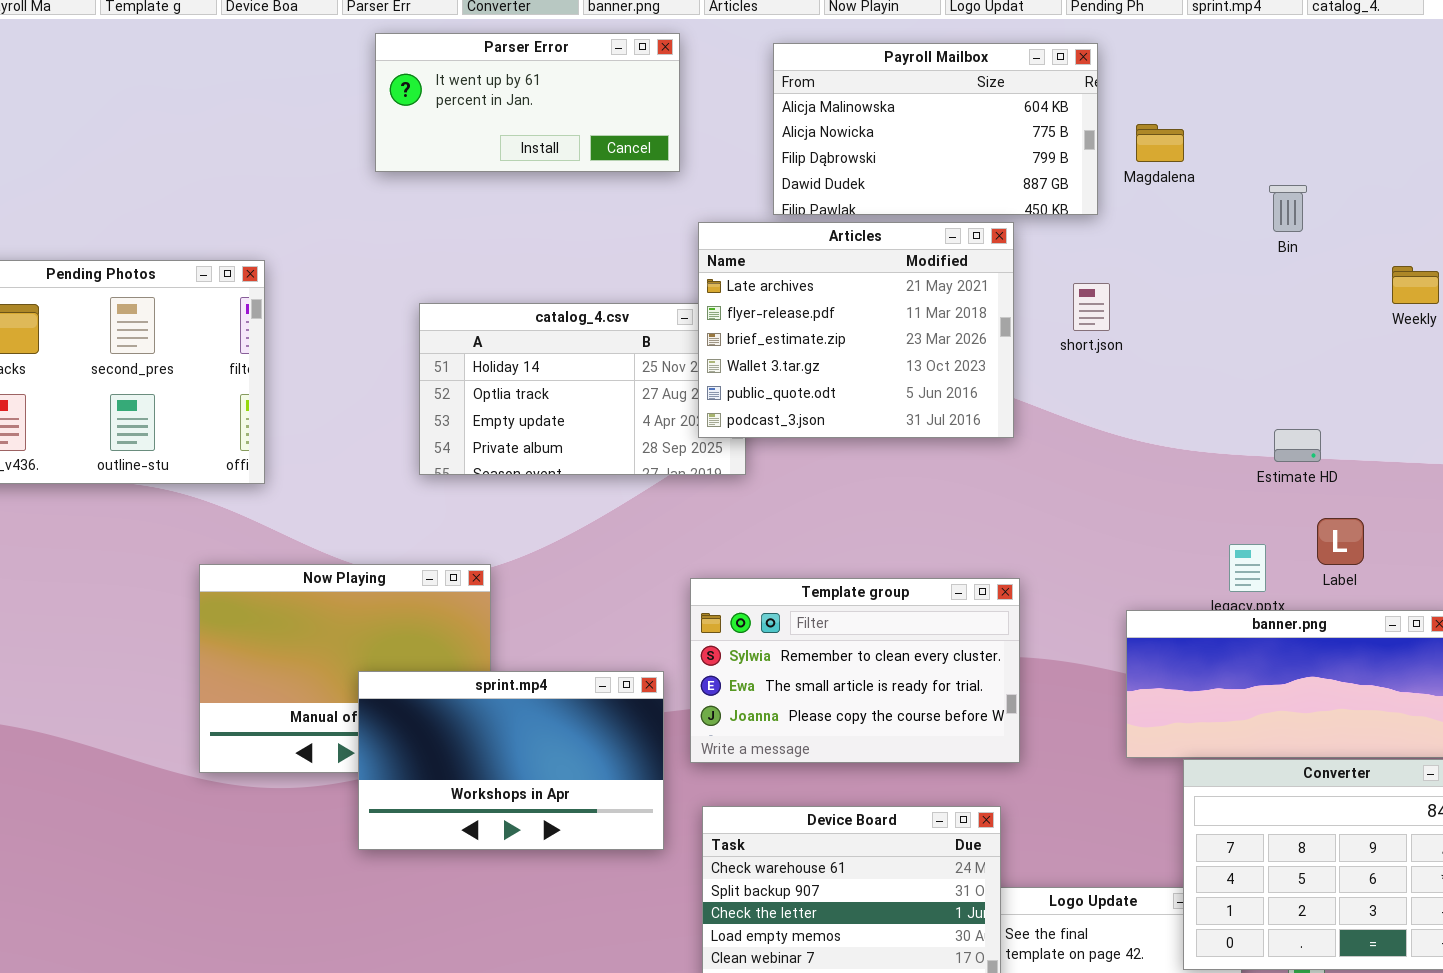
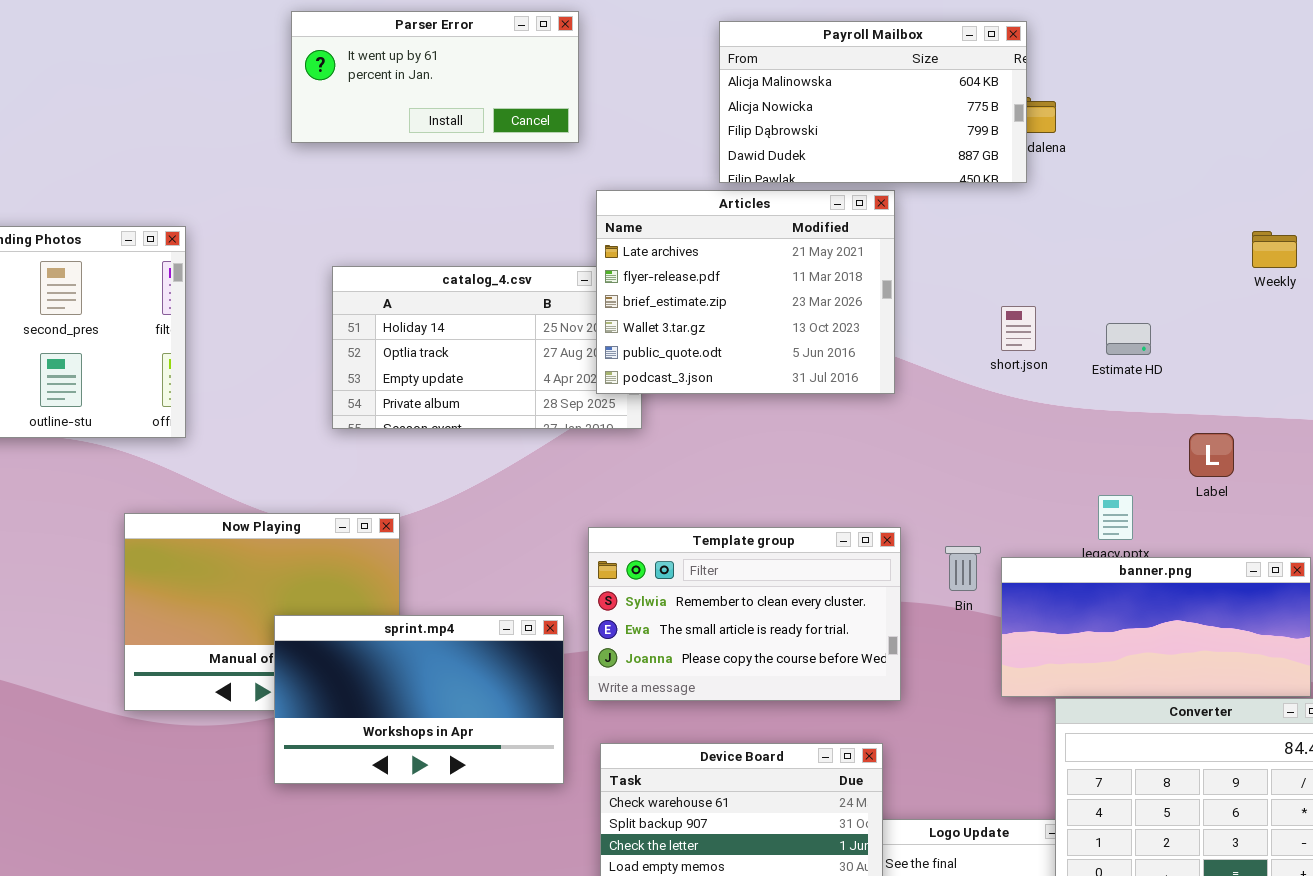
Payroll Mailbox: [773,43,1098,215] -> [719,21,1027,183], moved
Bin: [1269,185,1307,232] -> [945,546,981,591], moved
short.json: [1073,283,1110,331] -> [1001,306,1036,351], moved
Estimate HD: [1274,429,1321,462] -> [1106,323,1151,355], moved
Label: [1317,518,1364,565] -> [1189,433,1234,477], moved

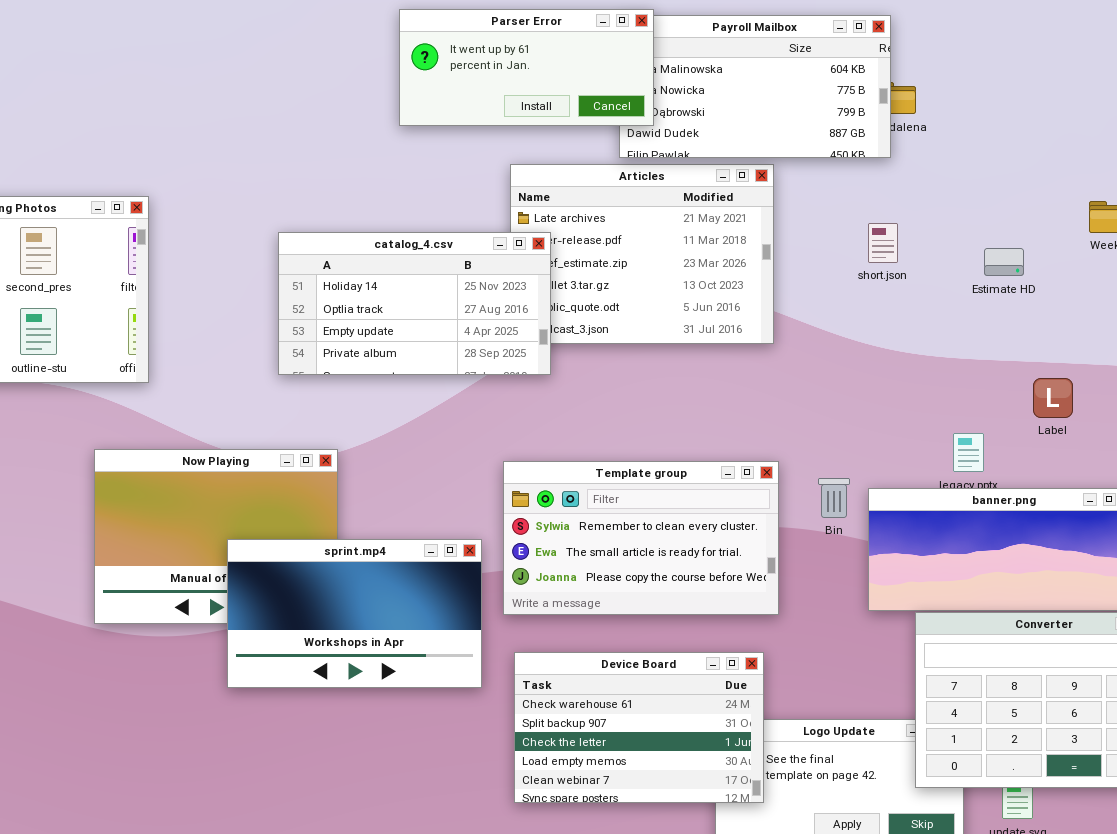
Parser Error: [291,11,579,143] -> [399,9,654,126], moved
catalog_4.csv: [332,266,642,429] -> [278,232,551,375], raised
short.json: [1001,306,1036,351] -> [868,223,898,263], moved
Estimate HD: [1106,323,1151,355] -> [984,248,1024,276], moved

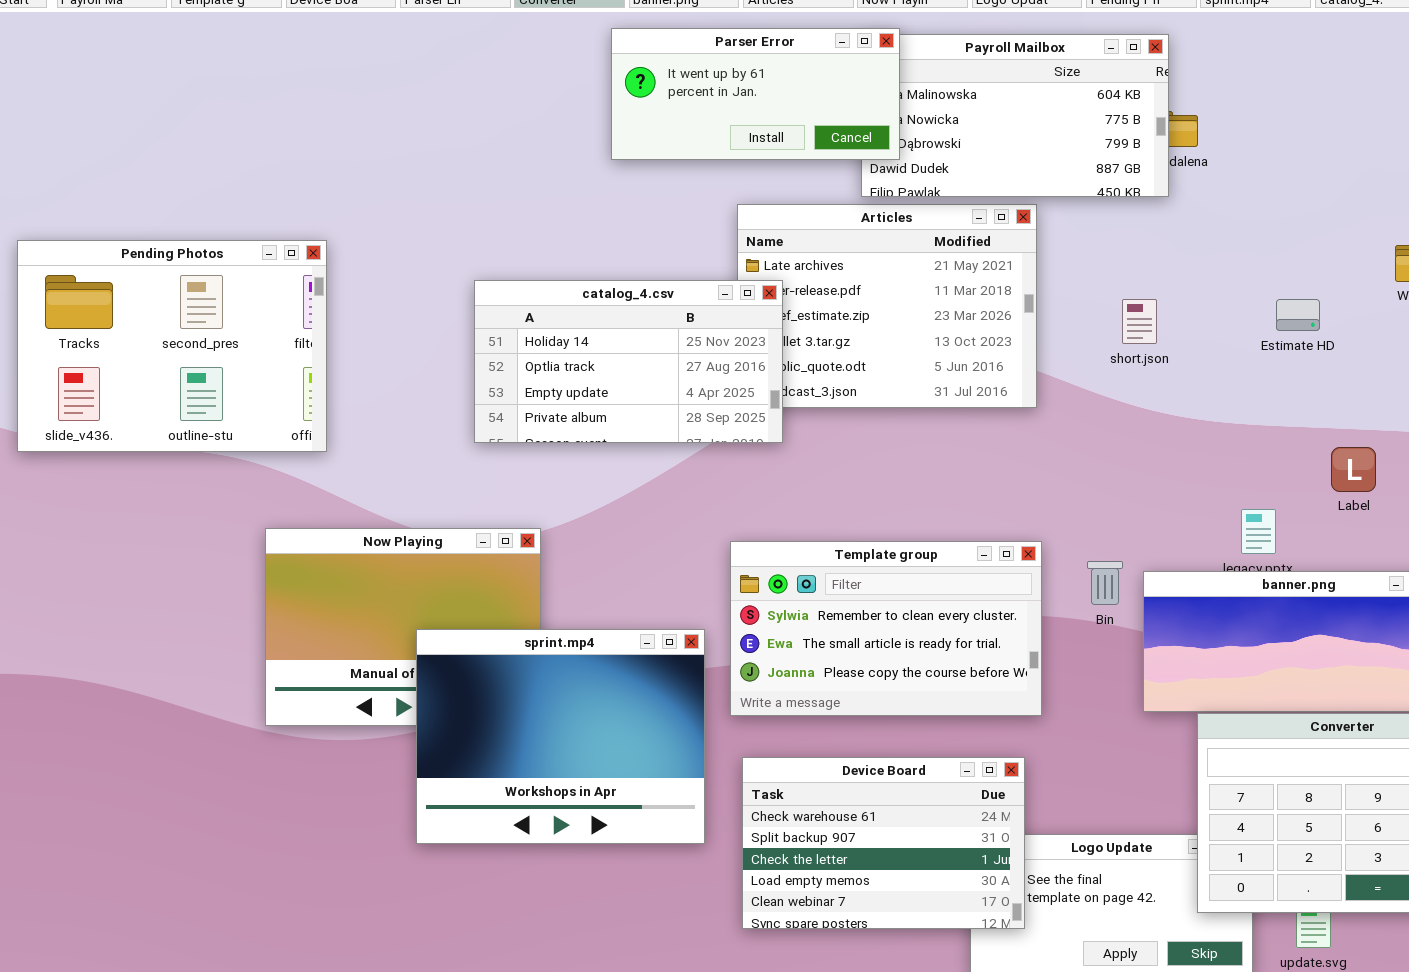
short.json: [868,223,898,263] -> [1122,299,1157,344], moved
sprint.mp4: [227,539,482,688] -> [416,629,705,844], resized

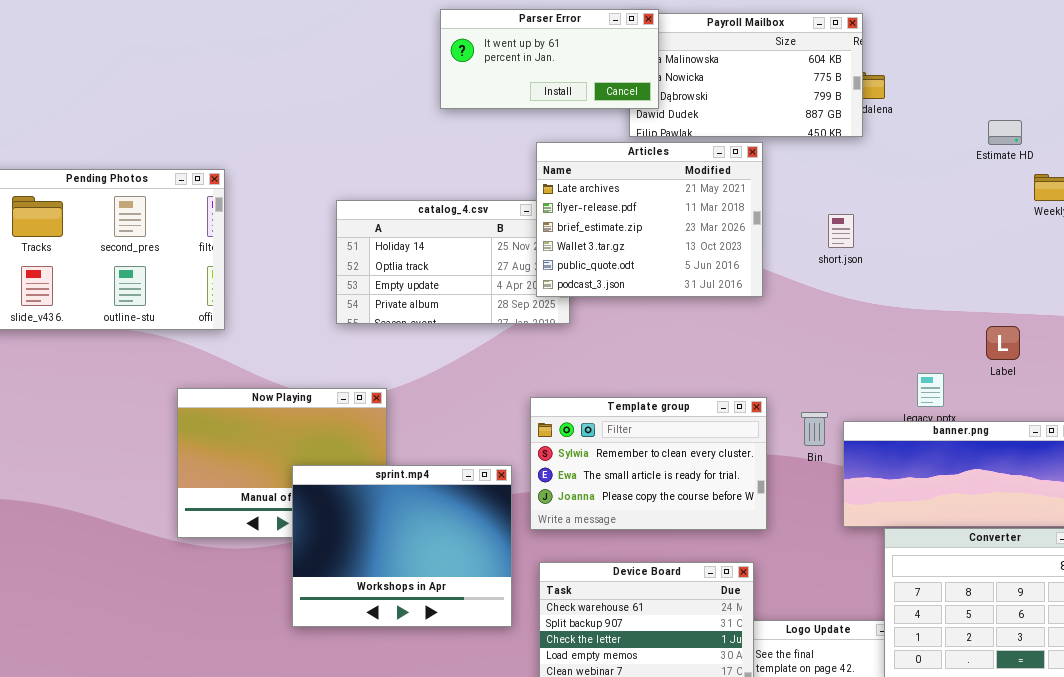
Articles: [737,204,1037,408] -> [536,142,763,297], raised
Estimate HD: [1276,299,1320,331] -> [988,120,1022,145], moved

